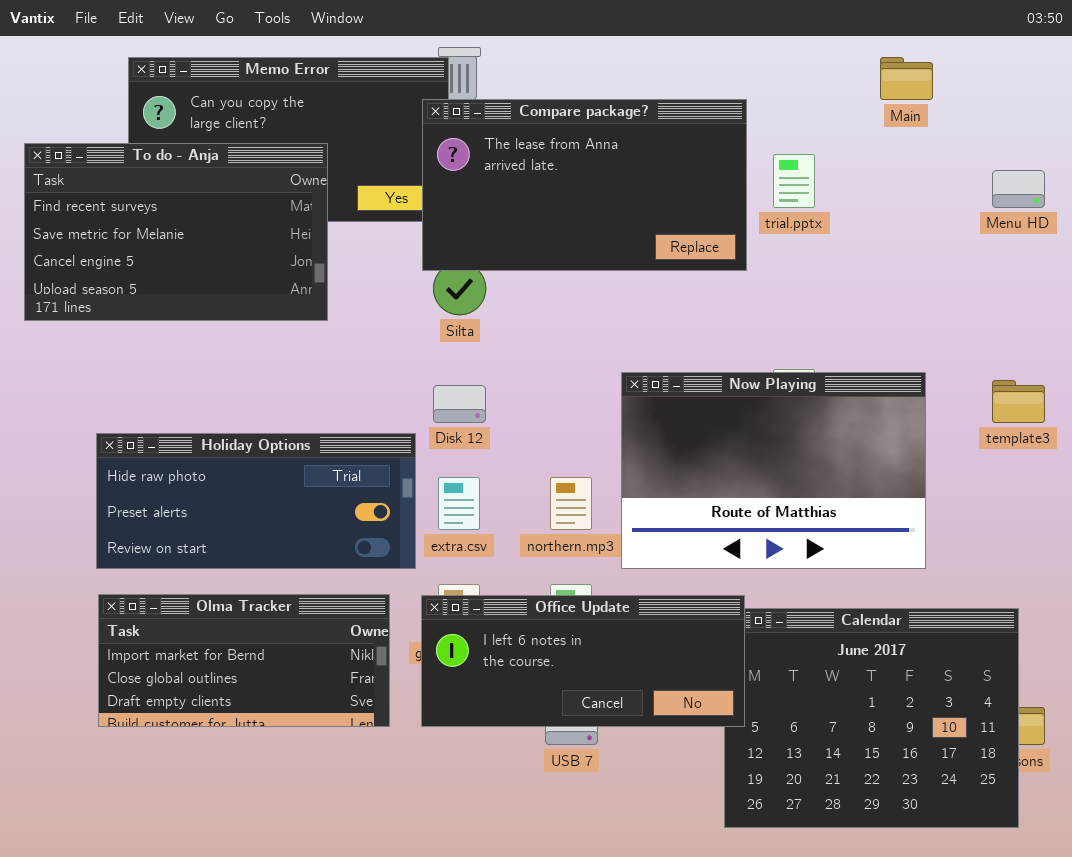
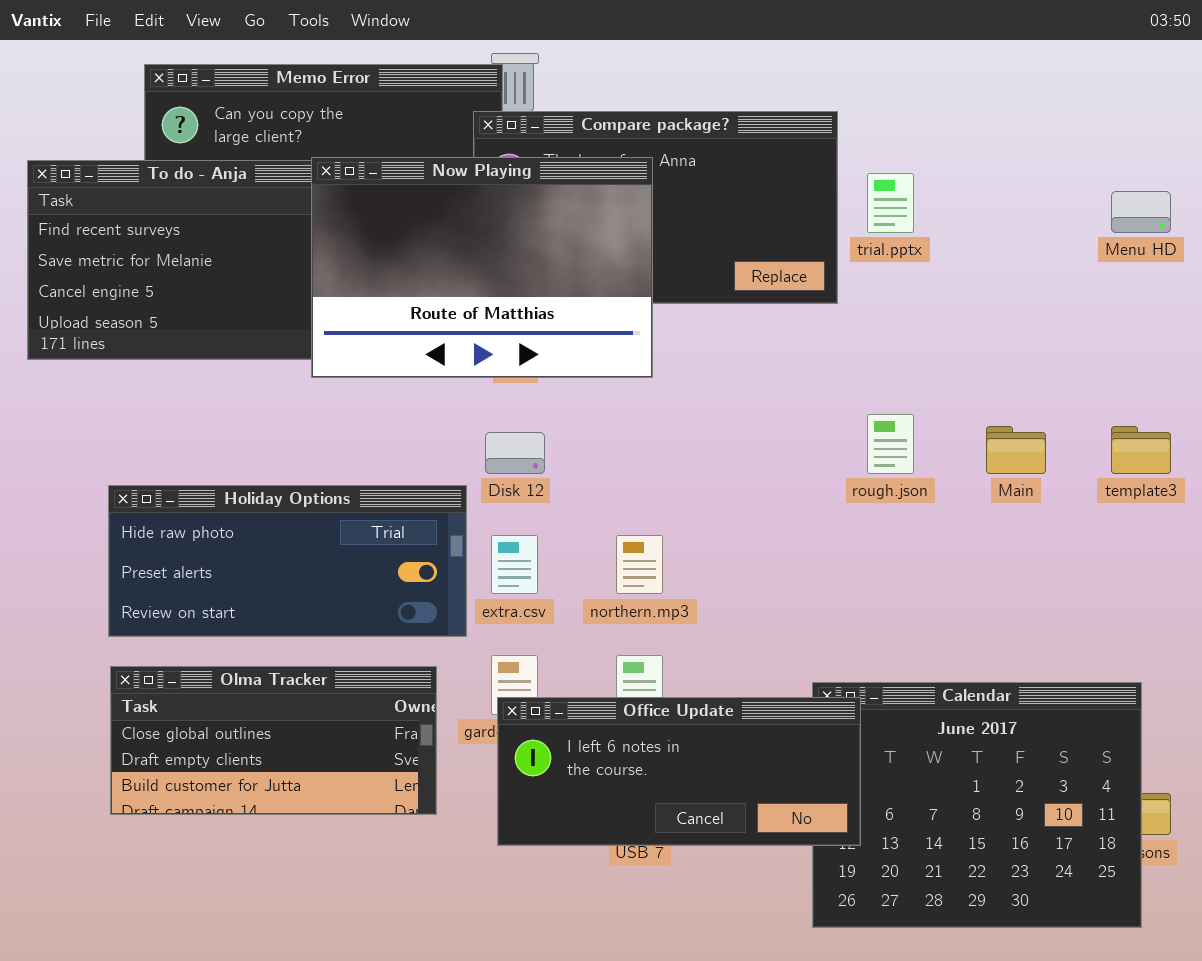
Main: [880,57,933,100] -> [986,426,1046,474], moved
Now Playing: [621,372,926,569] -> [311,157,653,378], moved
Olma Tracker: [98,594,390,727] -> [110,666,437,815], scrolled down 1 row
Office Update: [421,595,745,727] -> [497,697,861,846], moved

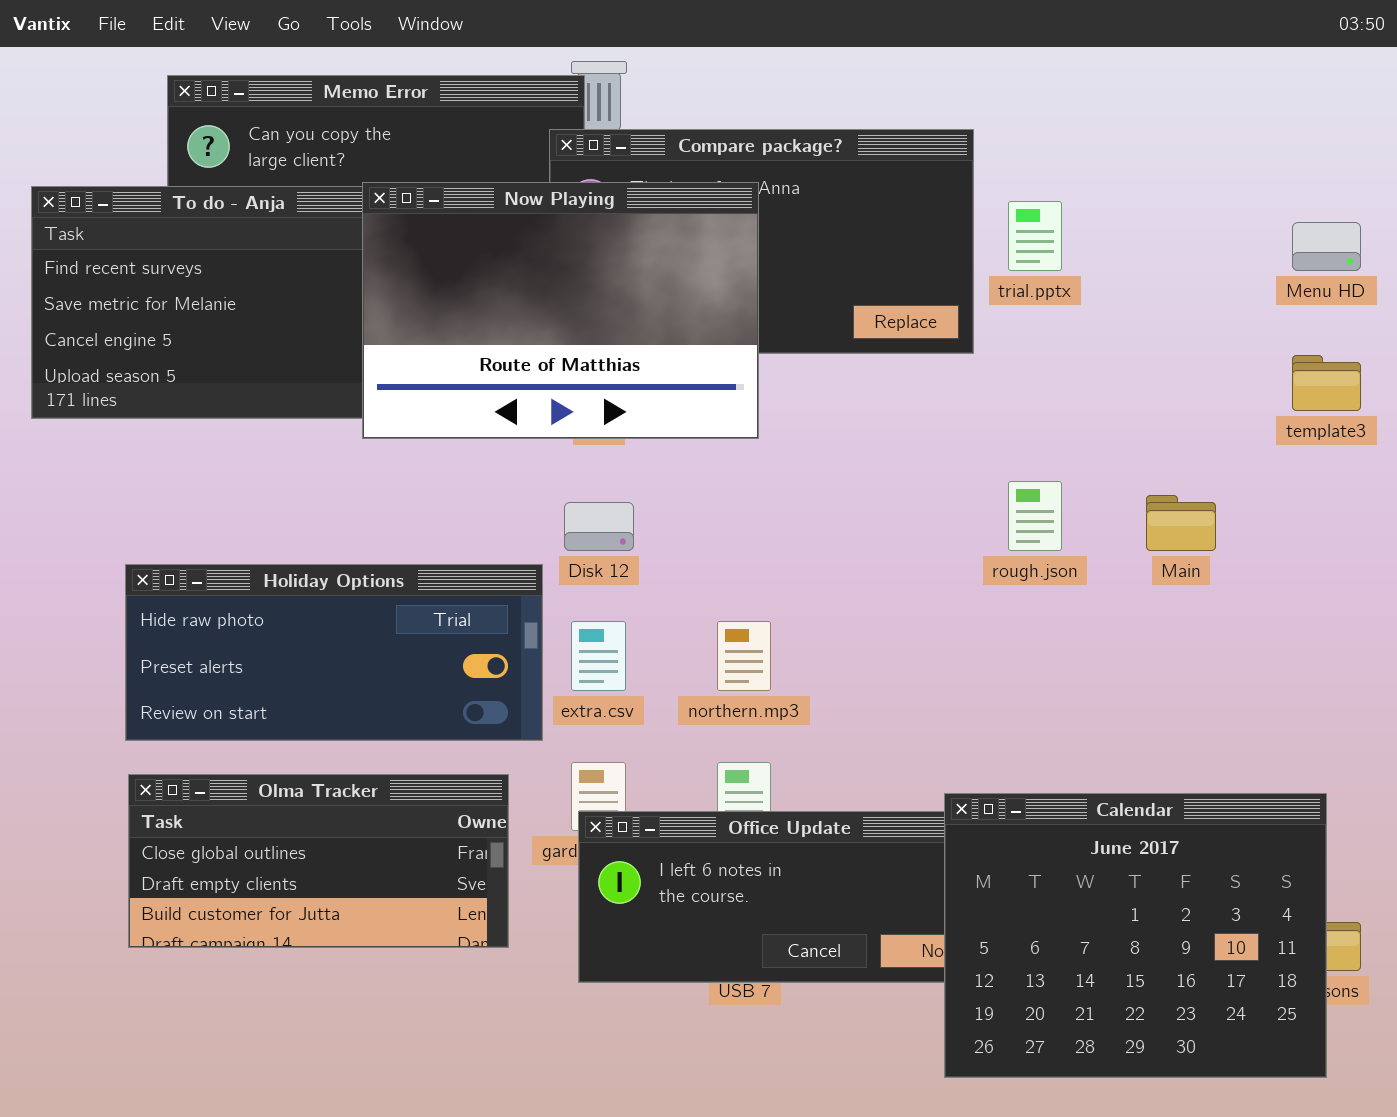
template3: [1111,426,1171,474] -> [1292,355,1361,411], moved
Calendar: [812,682,1142,928] -> [944,793,1327,1078], raised

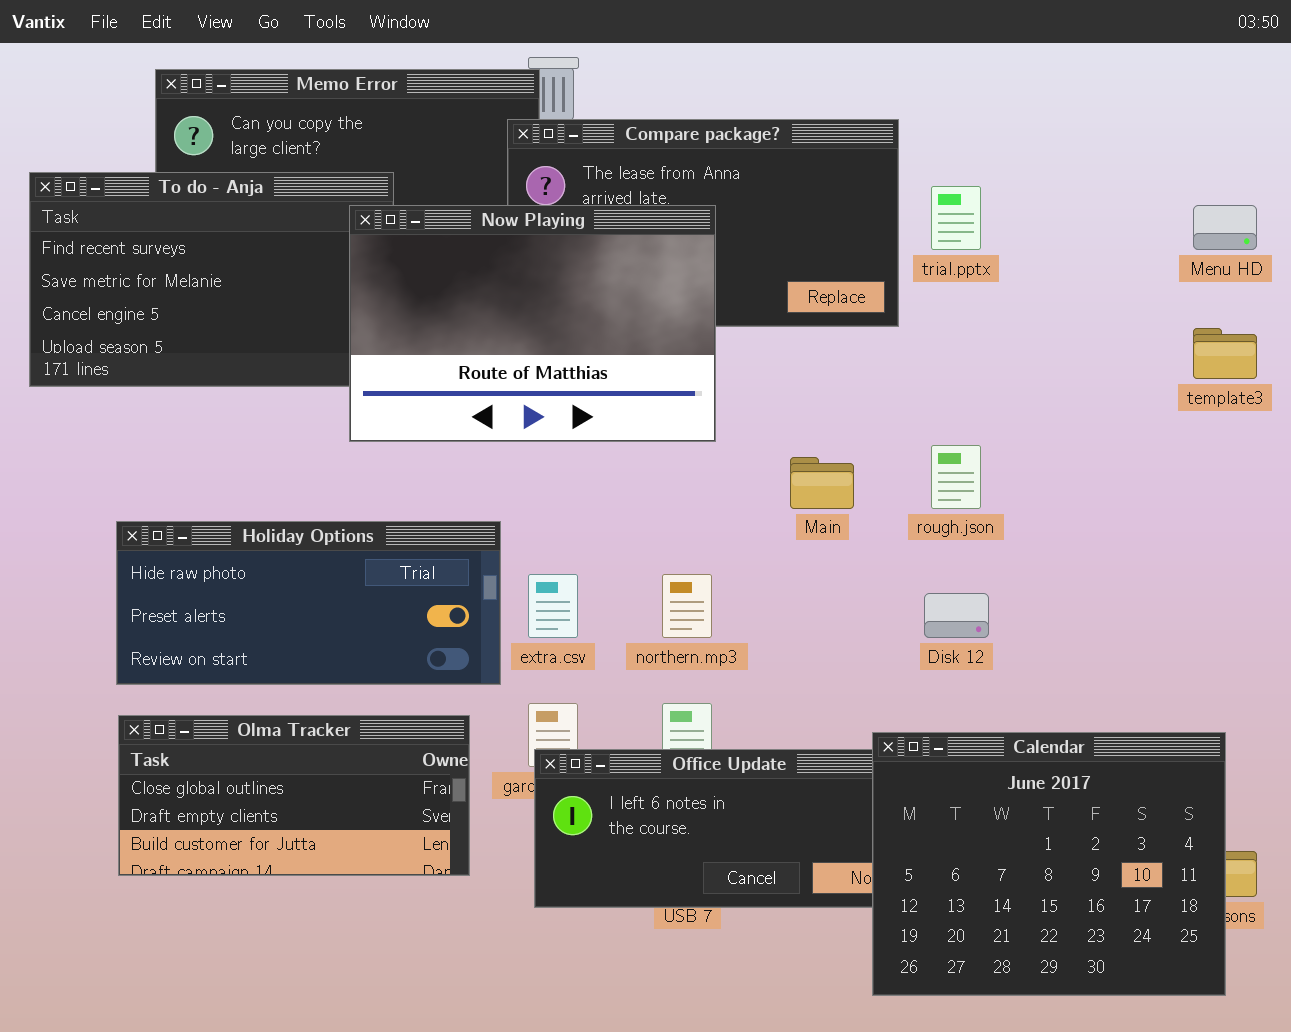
Now Playing: [362,182,759,439] -> [349,205,716,442], moved
Main: [1146,495,1216,551] -> [790,457,854,509], moved
Disk 12: [564,502,634,551] -> [924,593,989,638], moved

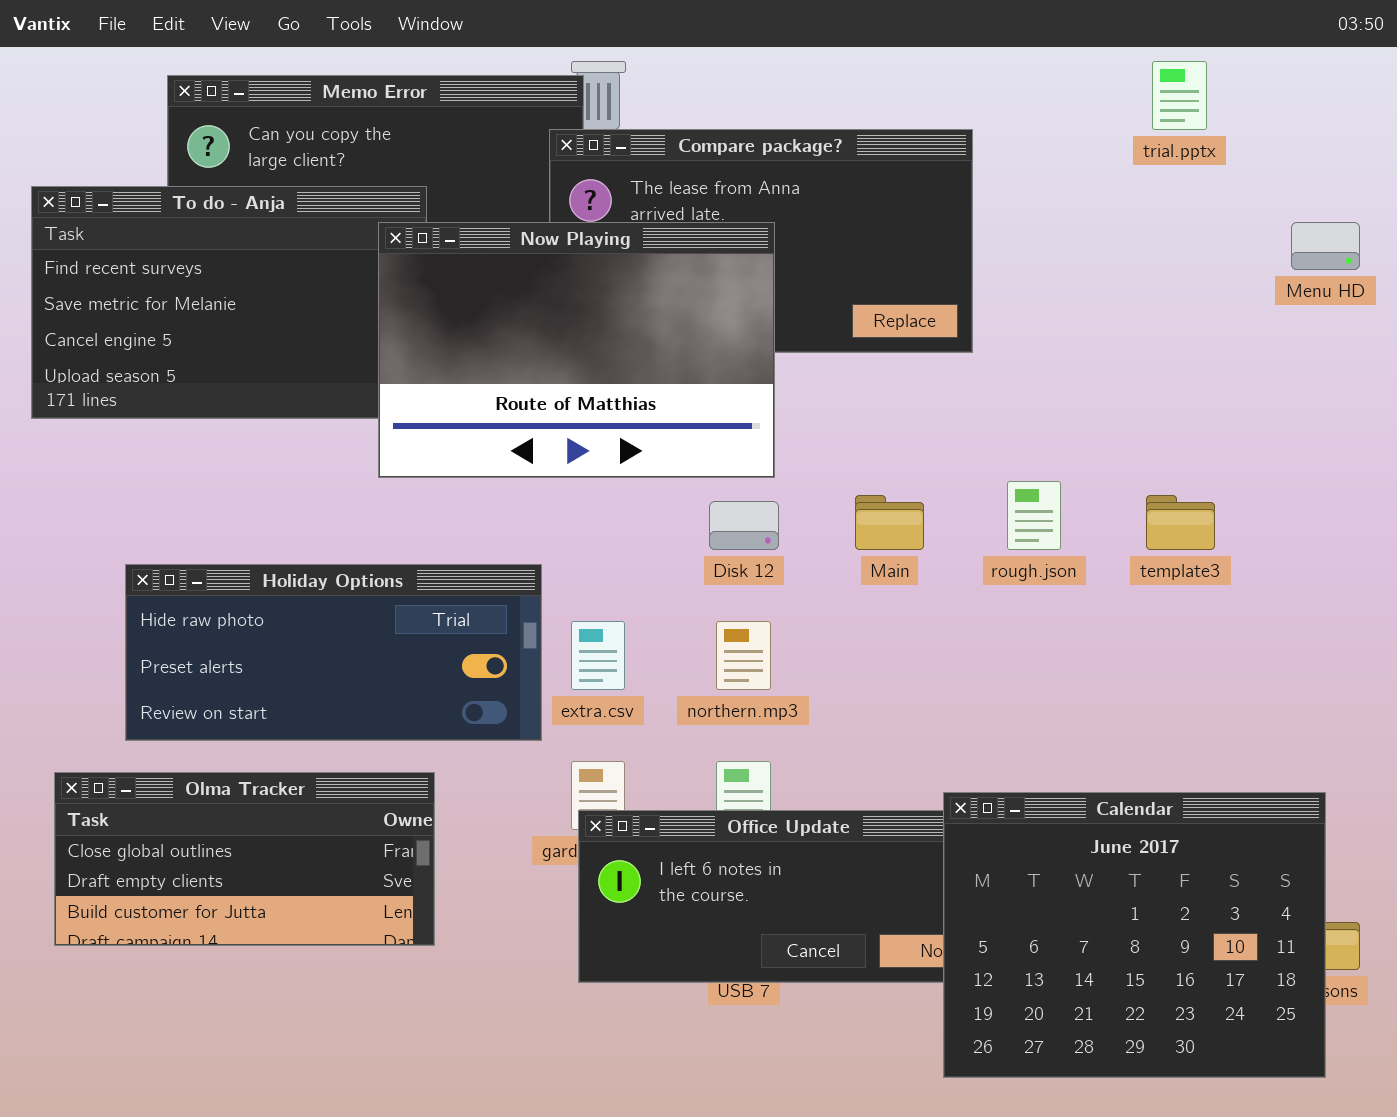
trial.pptx: [931,186,981,250] -> [1152,61,1207,130], moved
template3: [1193,328,1257,379] -> [1146,495,1215,550], moved
Disk 12: [924,593,989,638] -> [709,501,779,550], moved
Olma Tracker: [118,715,470,876] -> [54,772,435,946], moved

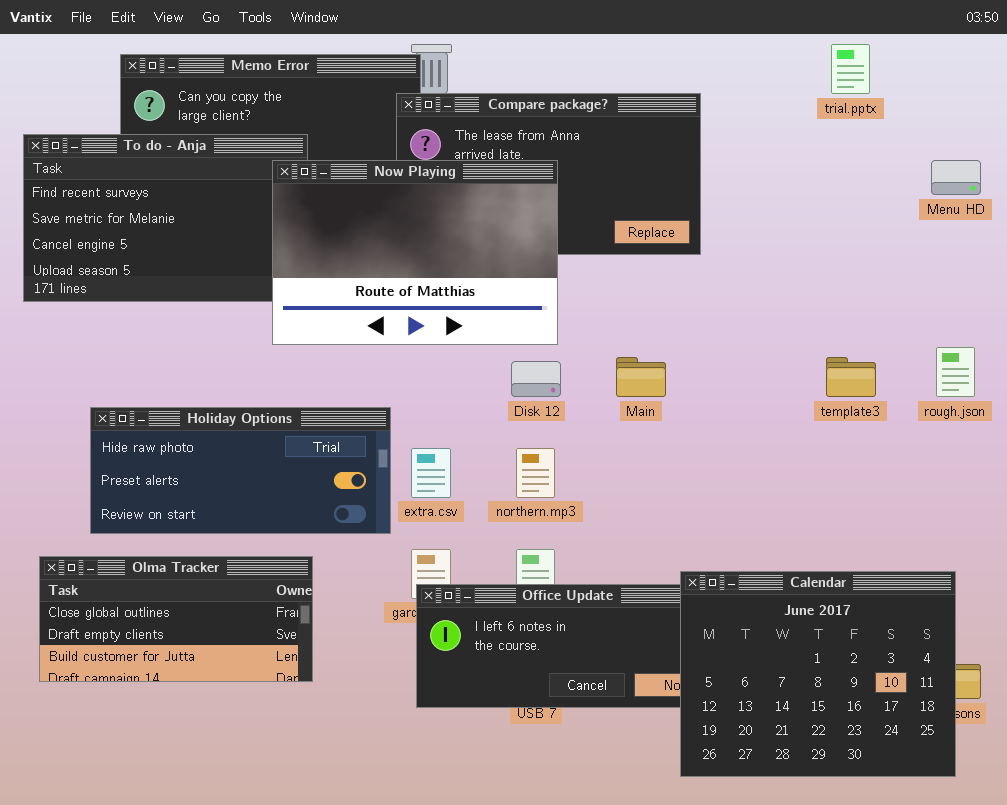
rough.json: [1007,481,1061,550] -> [936,347,975,397], moved

